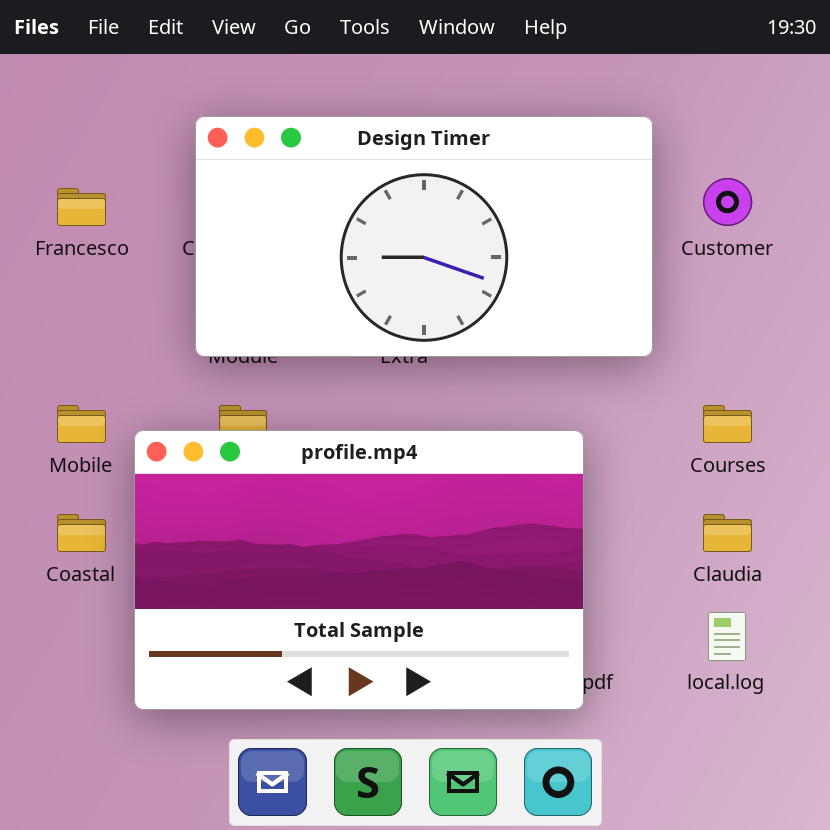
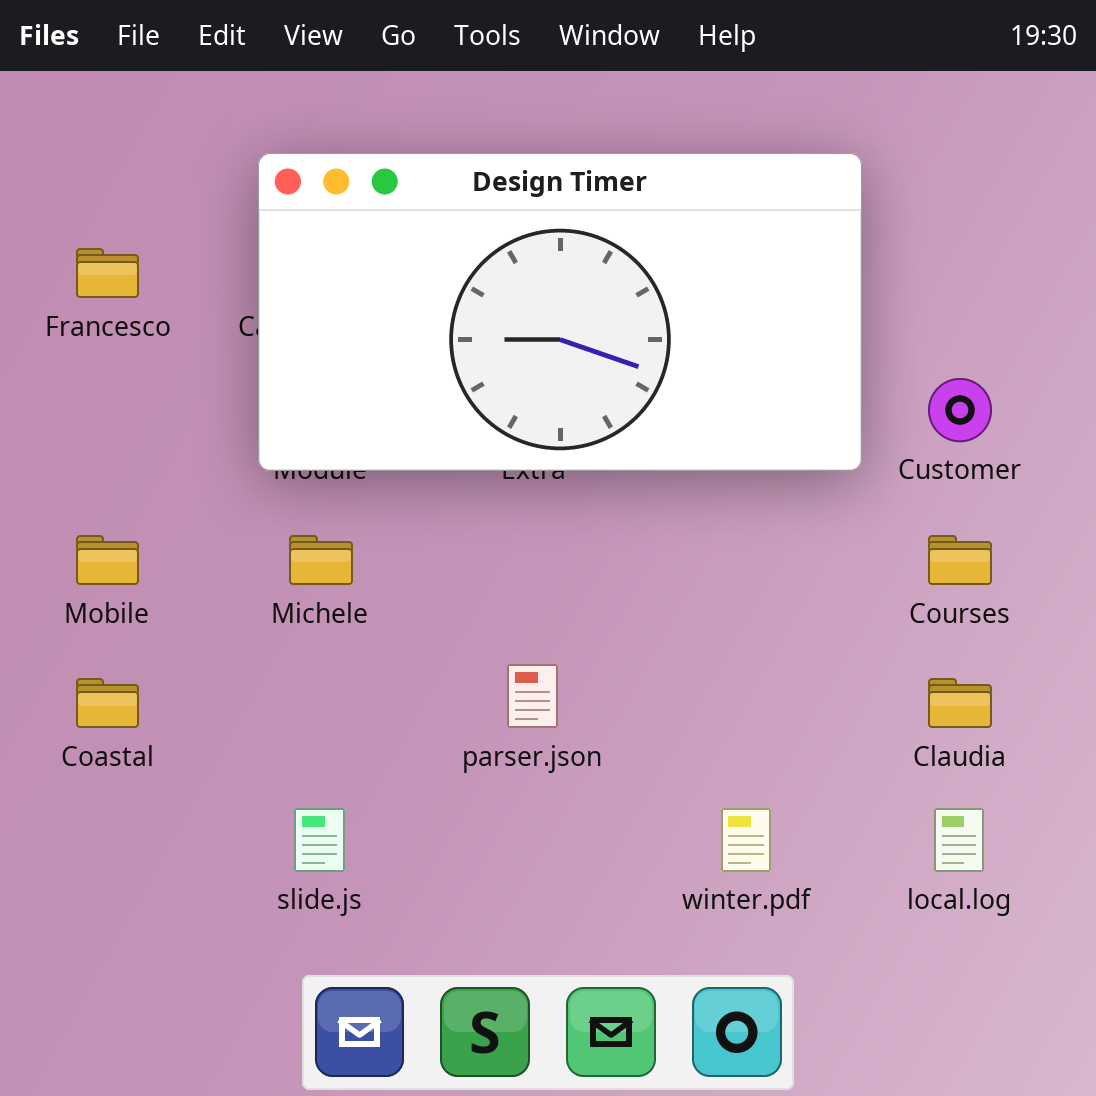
Customer: [703,178,752,226] -> [928,378,992,442], moved
profile.mp4: [134,430,584,710] -> none, closed

